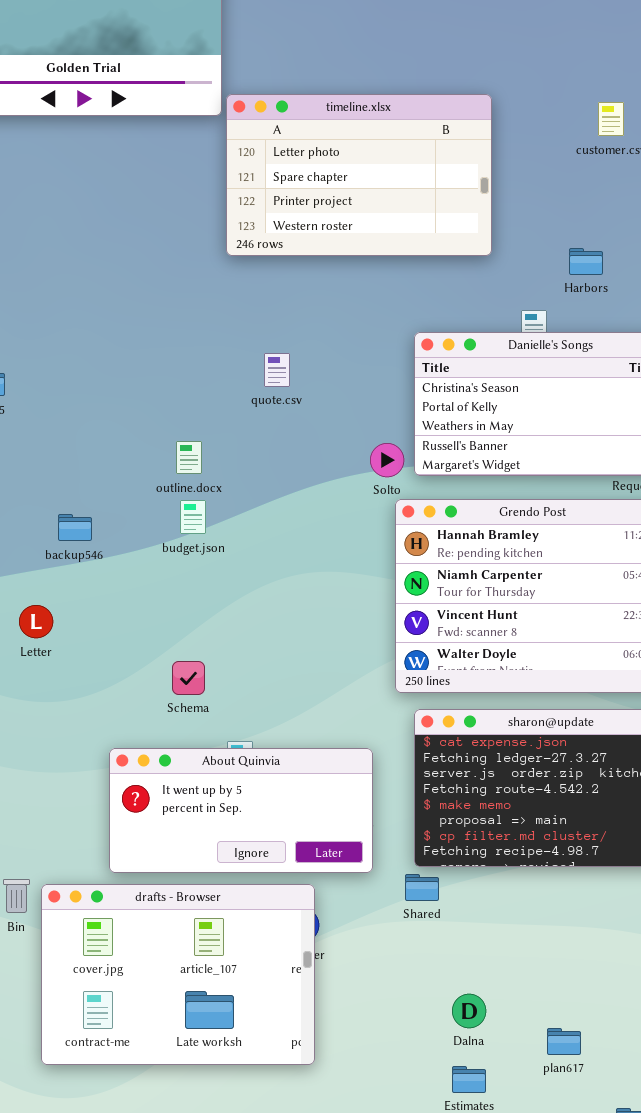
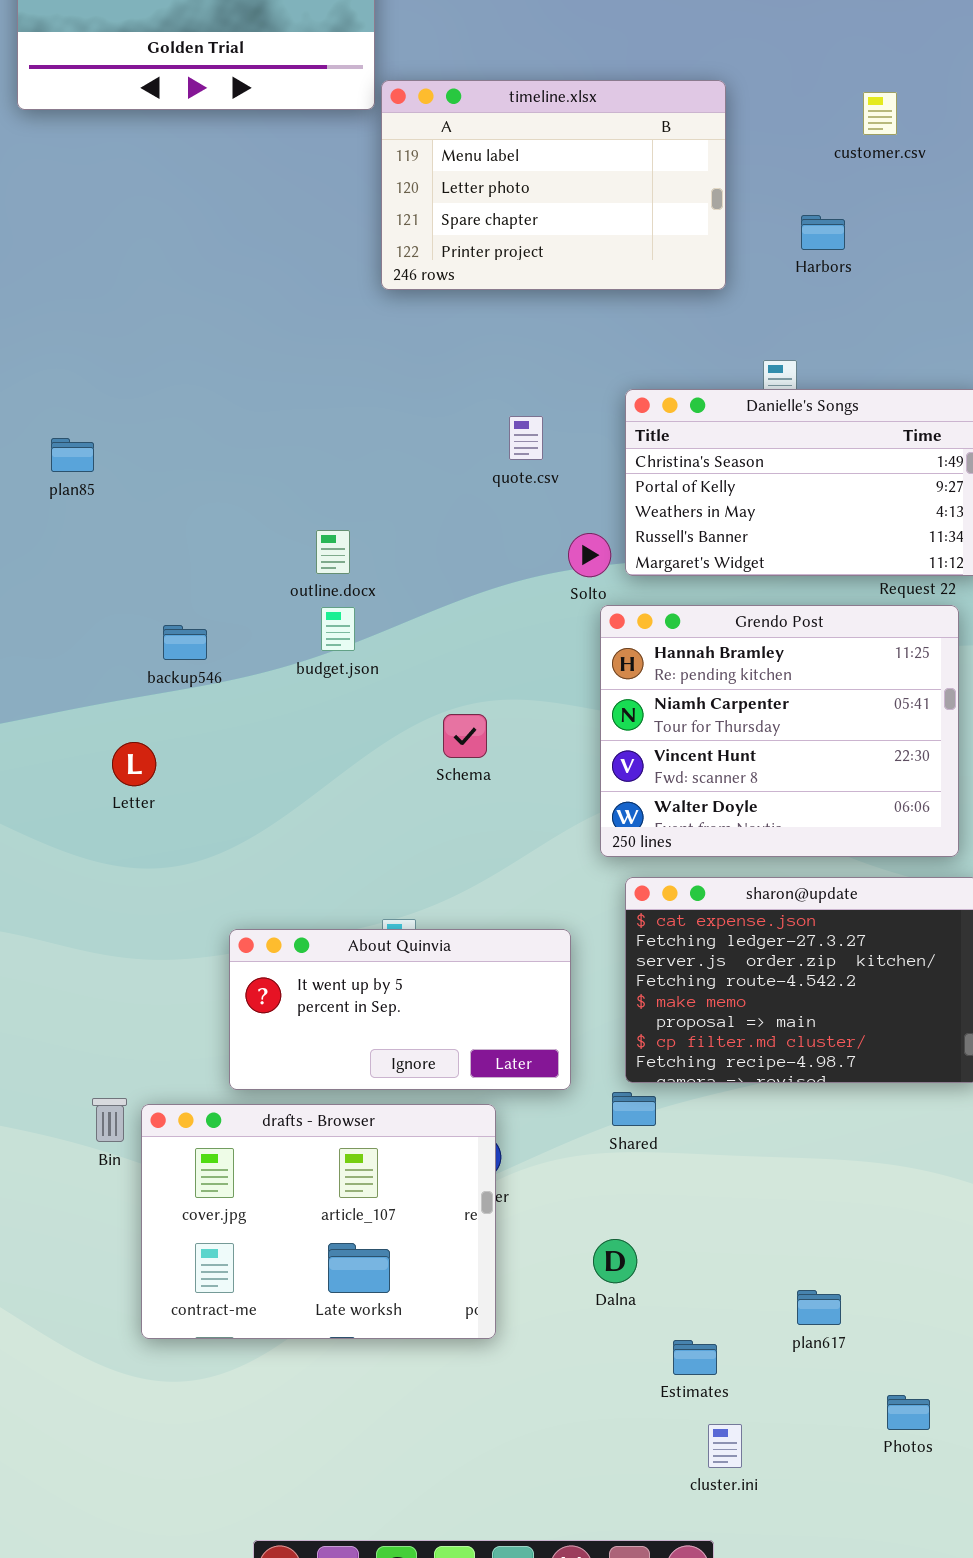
timeline.xlsx: [226,94,492,256] -> [381,80,726,290], scrolled up 1 row
Harbors: [569,248,603,275] -> [801,215,845,250], moved
quote.csv: [264,353,290,387] -> [509,416,543,460], moved
Schema: [172,661,205,695] -> [443,714,487,758], moved
Dalna: [452,994,486,1028] -> [593,1239,637,1283], moved

